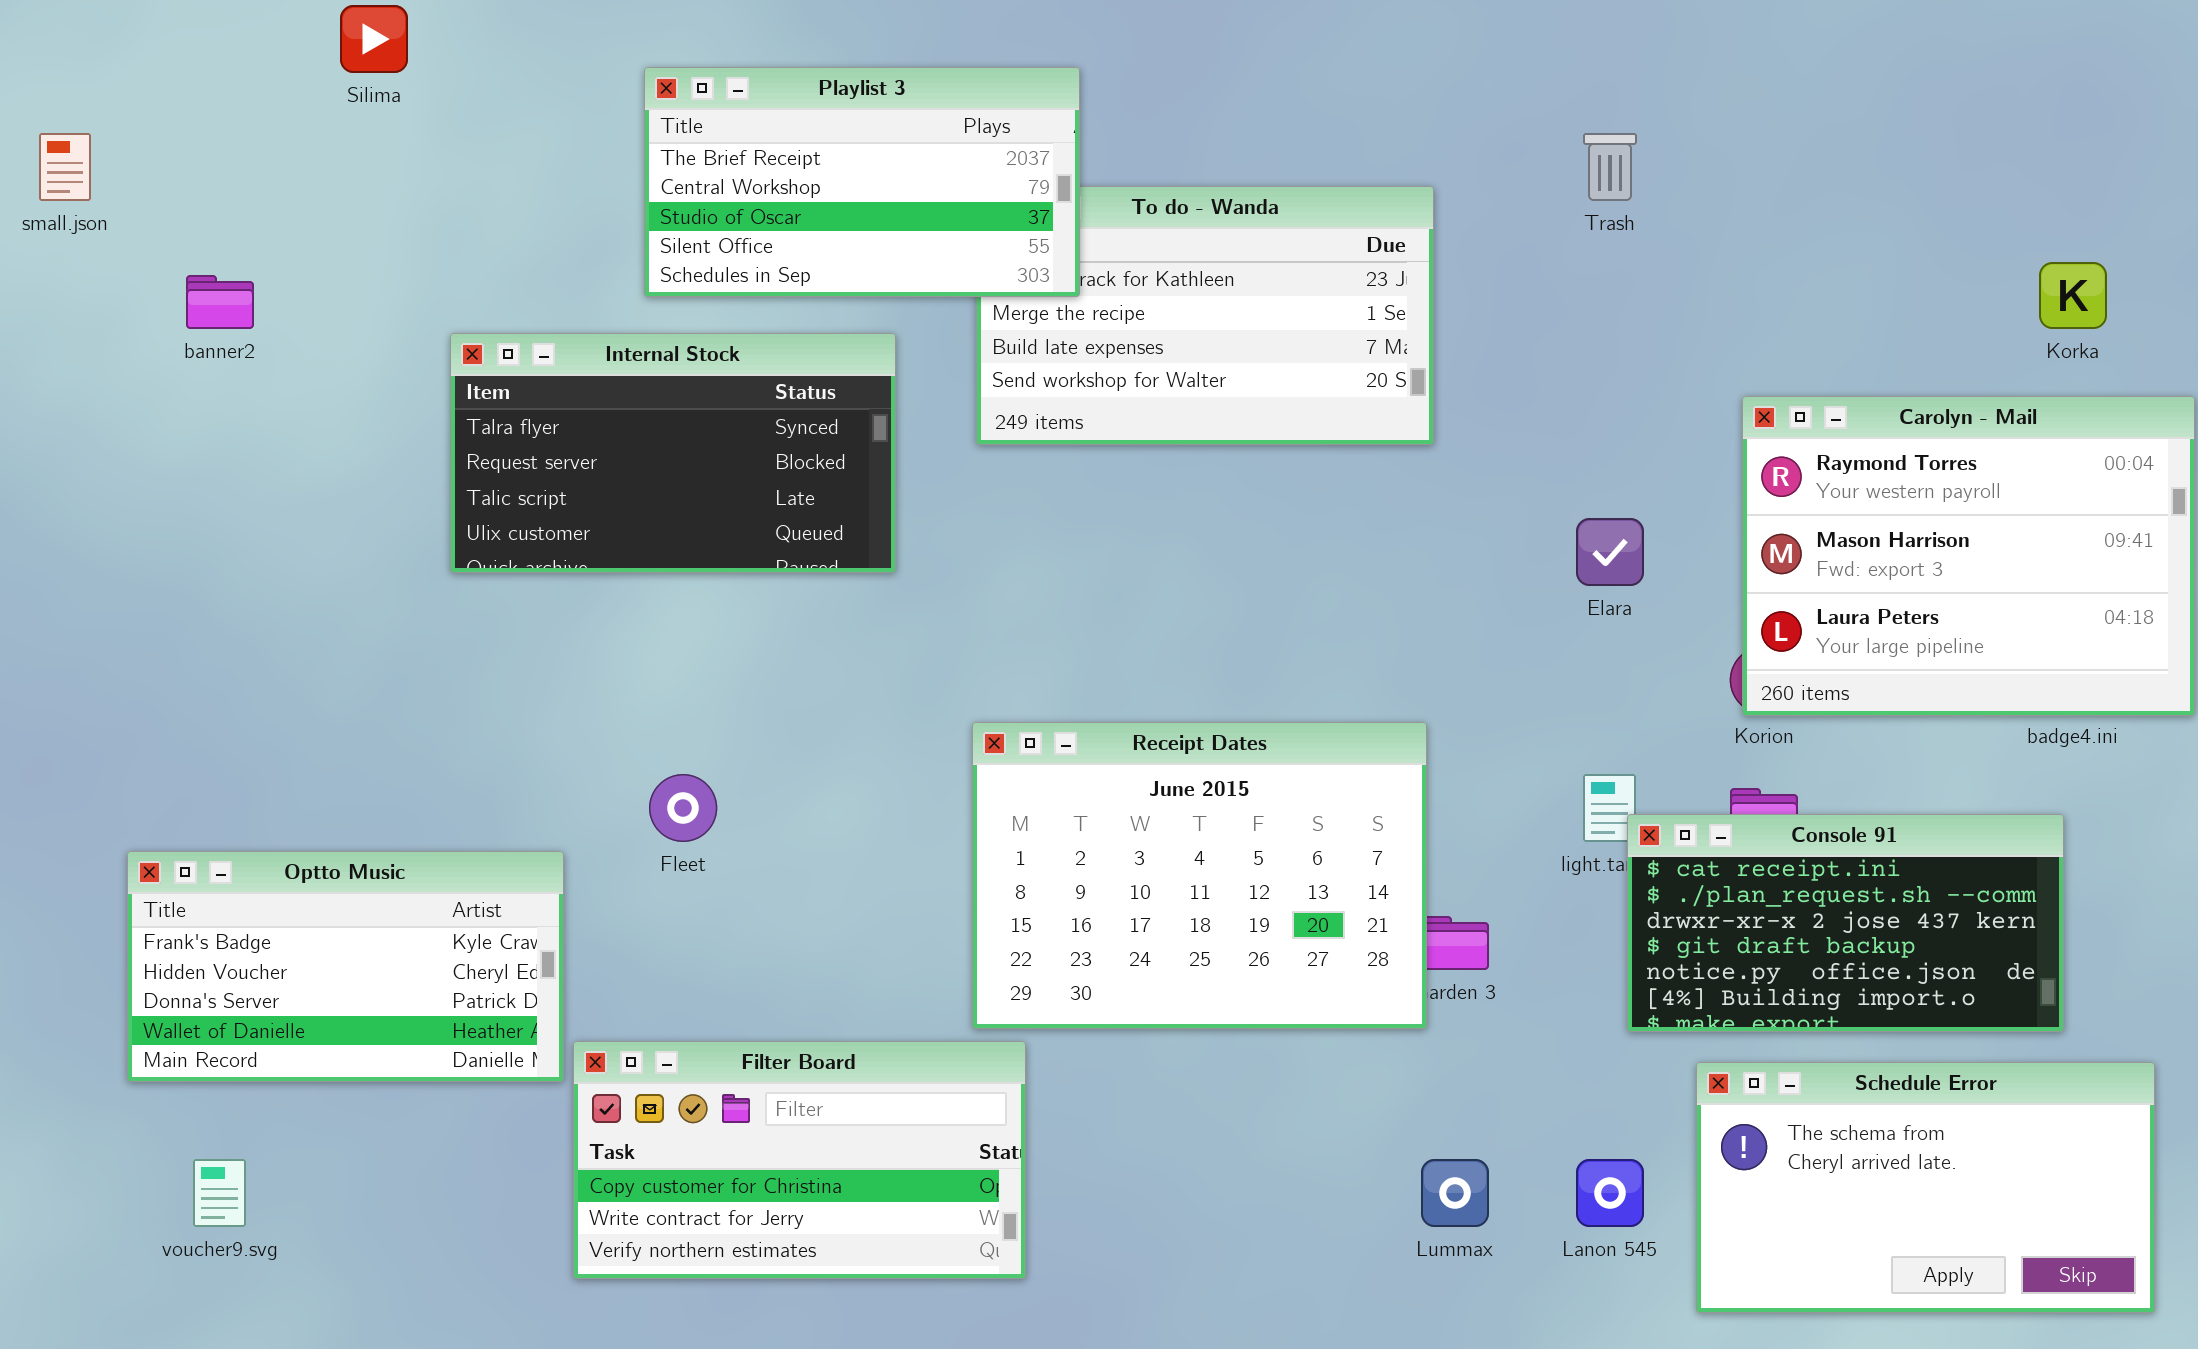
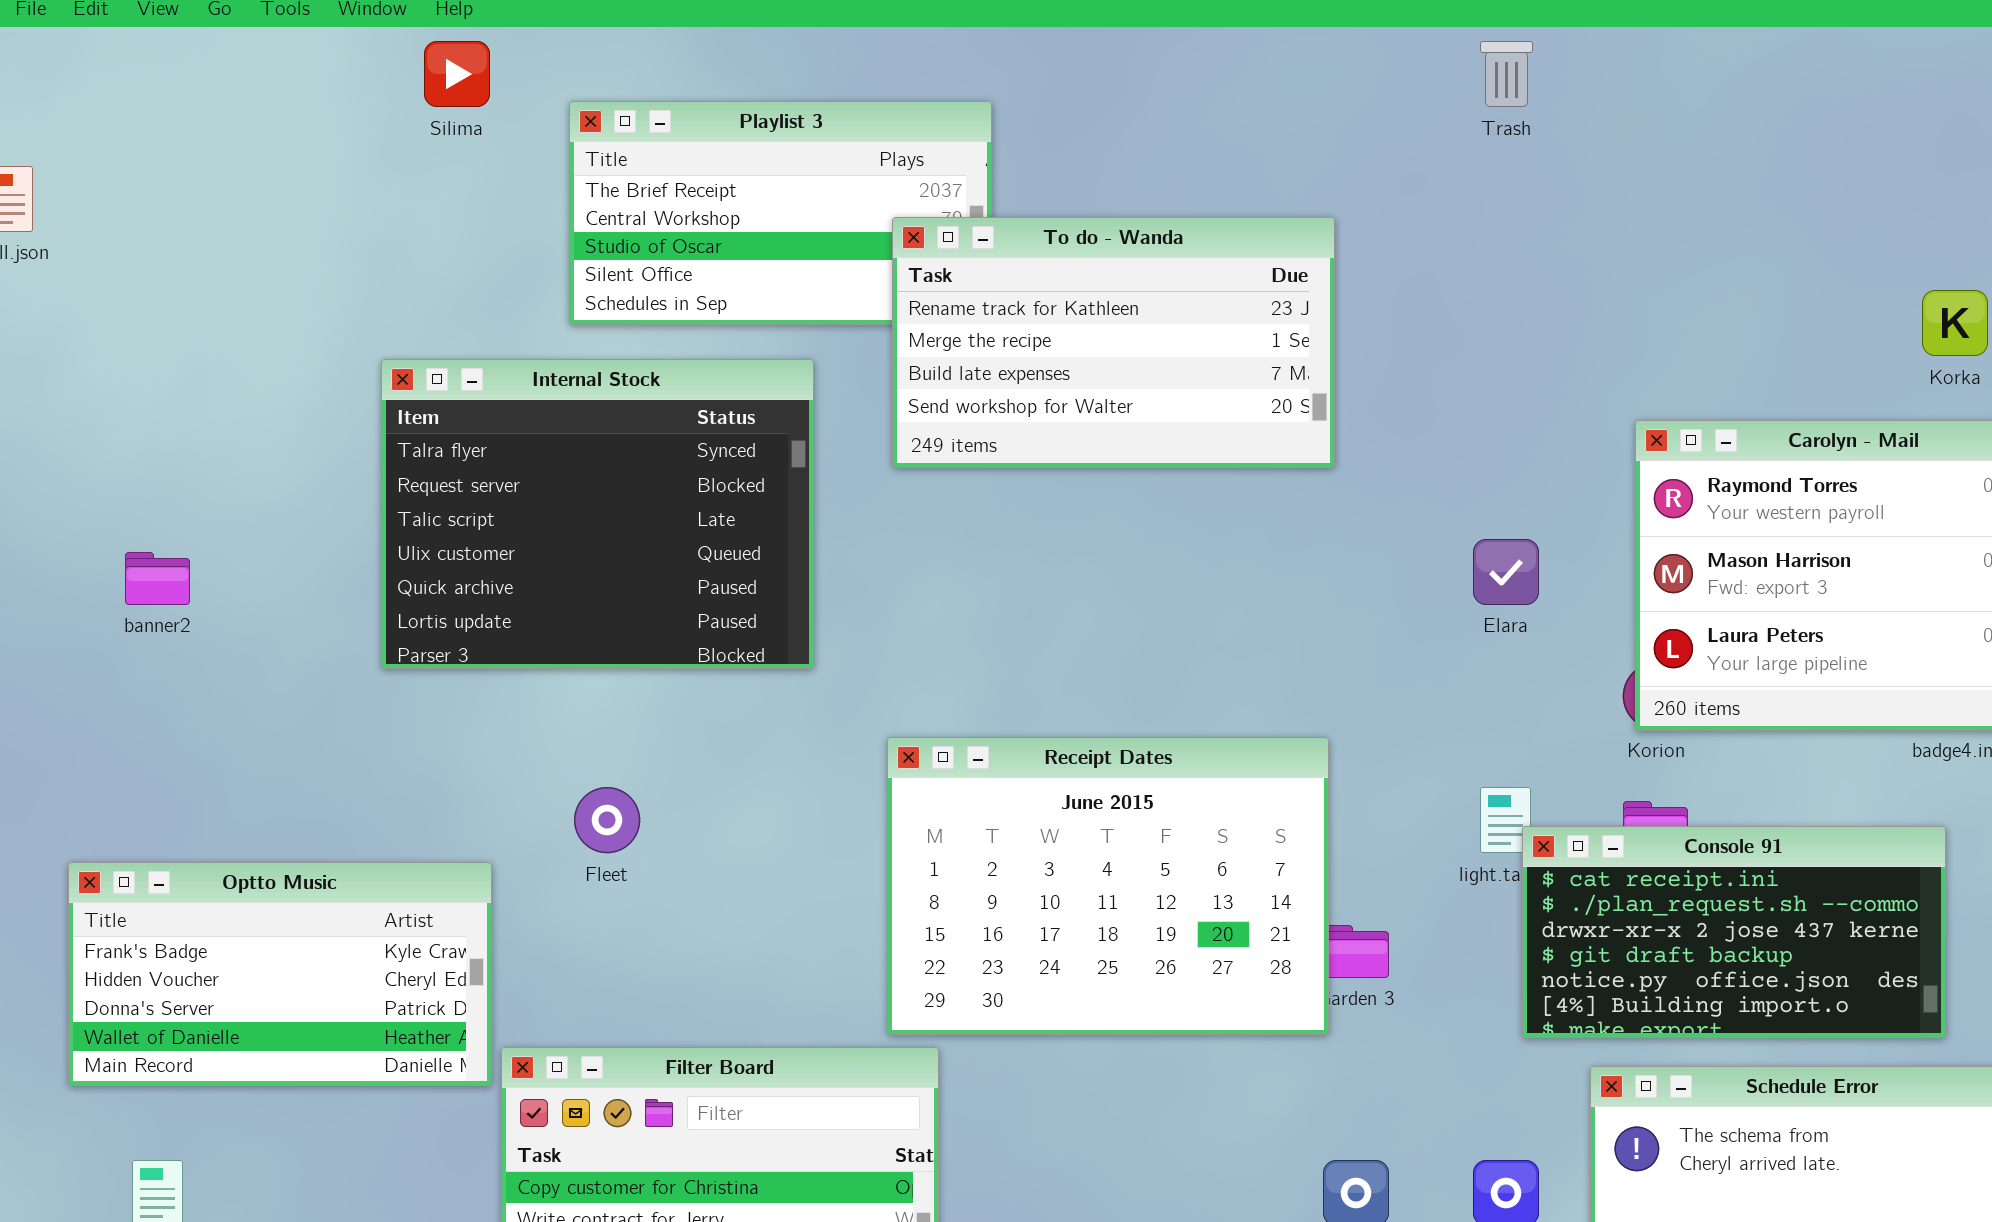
Silima: [340,5,408,73] -> [424,41,490,107], moved
Trash: [1583,133,1637,201] -> [1480,41,1533,107], moved
To do - Wanda: [976,186,1434,445] -> [892,217,1335,468], raised
banner2: [186,275,254,329] -> [125,552,190,605], moved
Internal Stock: [450,333,896,573] -> [381,359,814,669], resized

